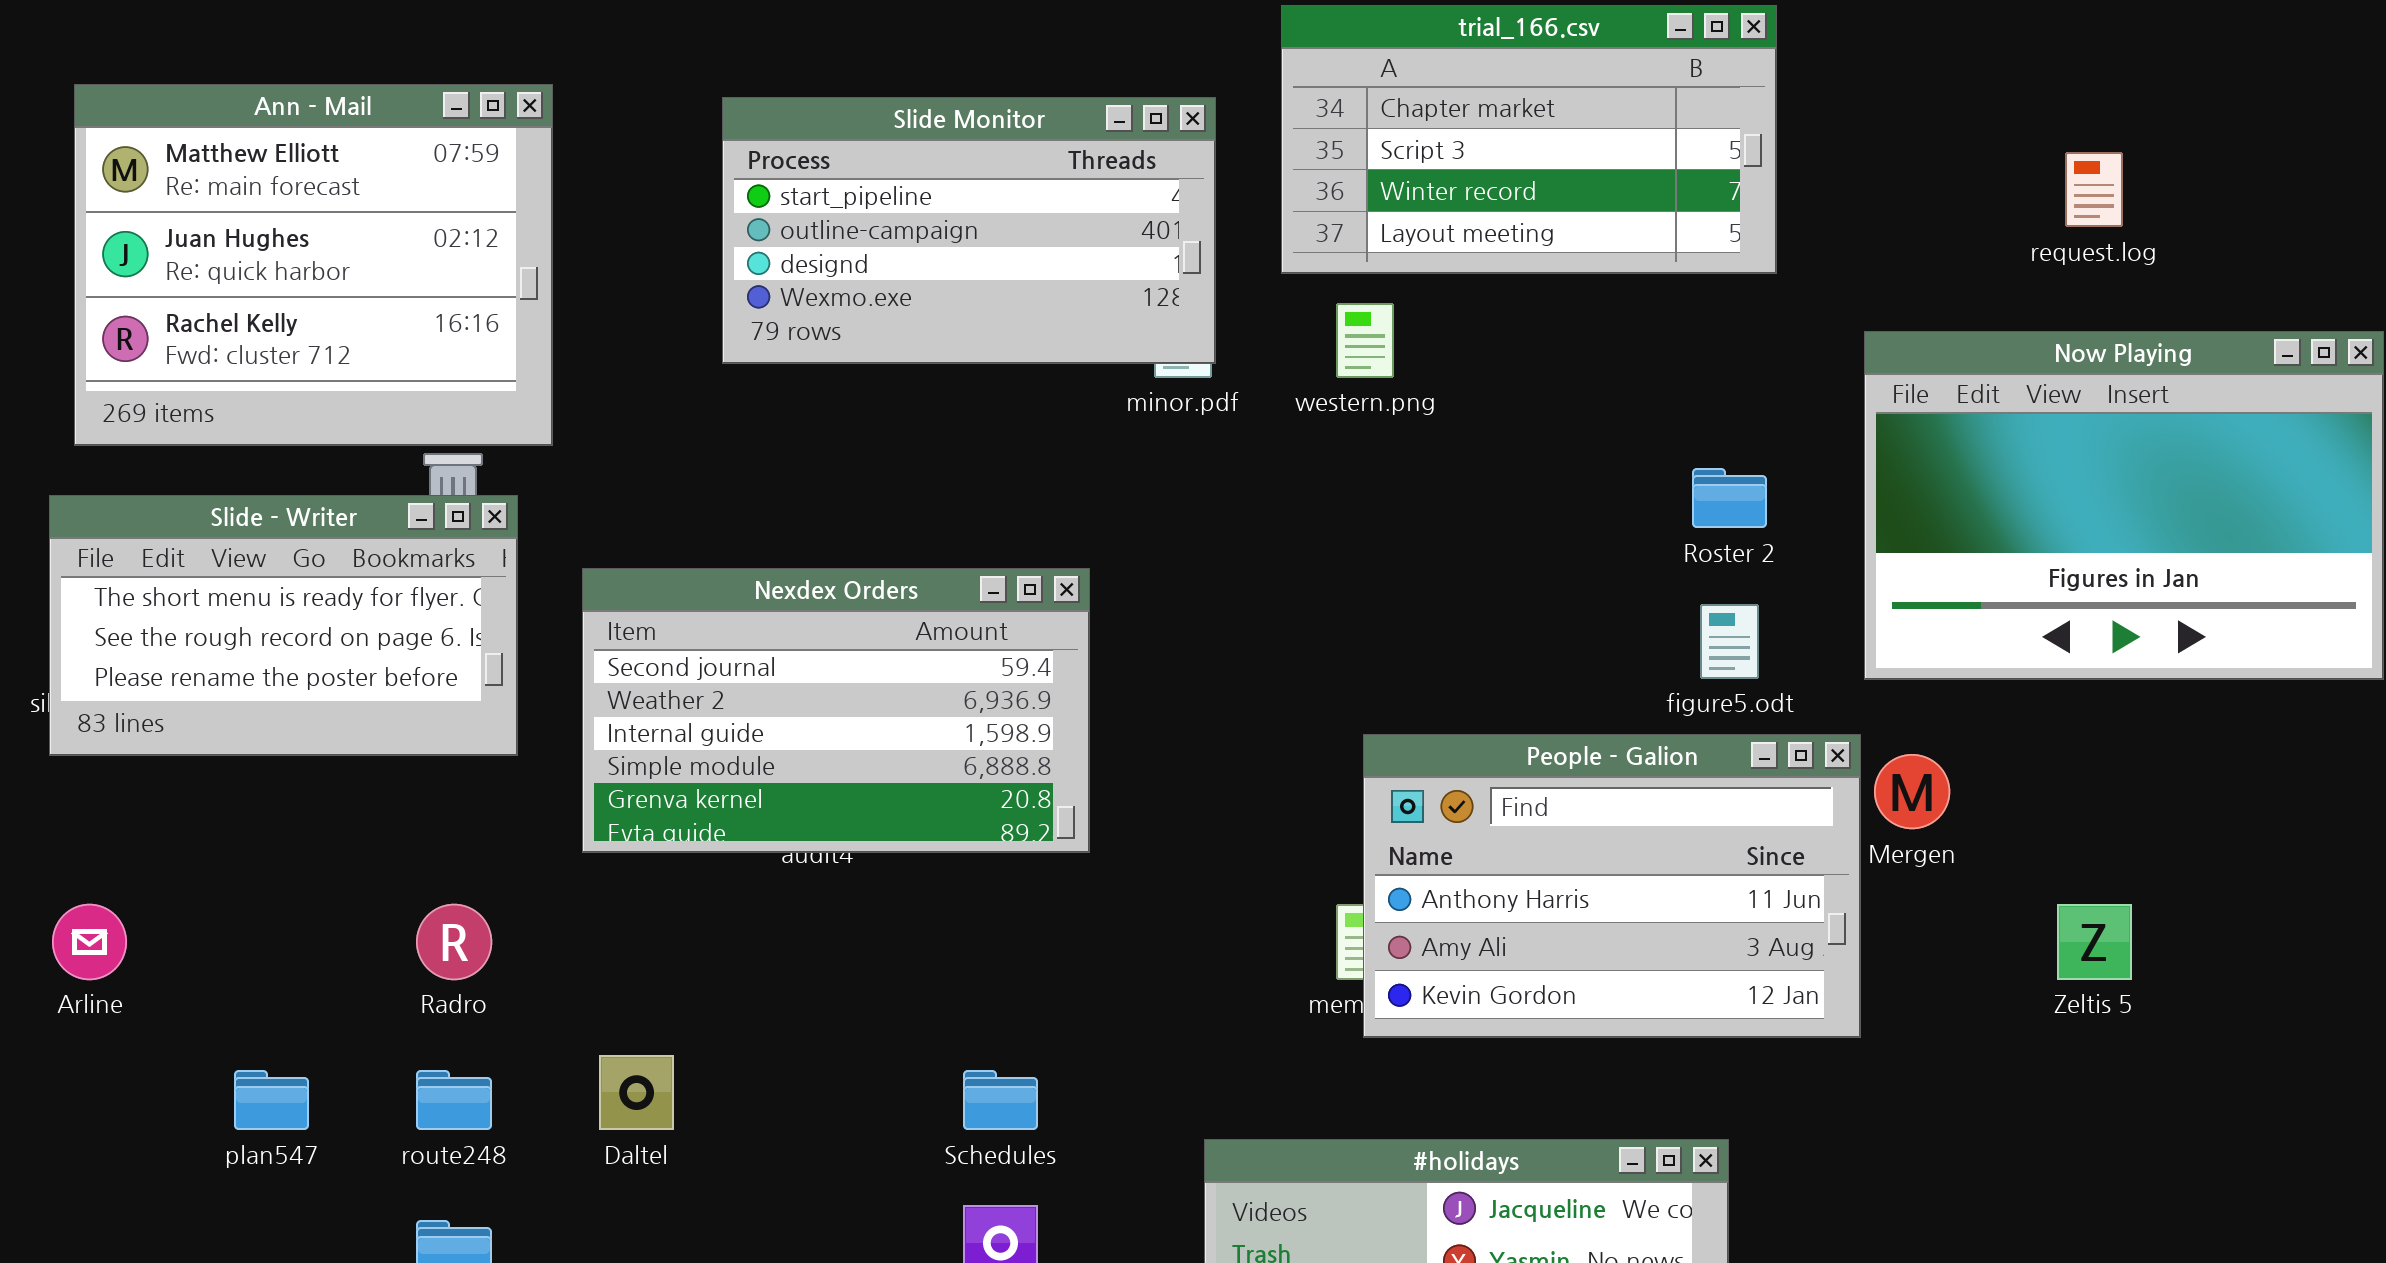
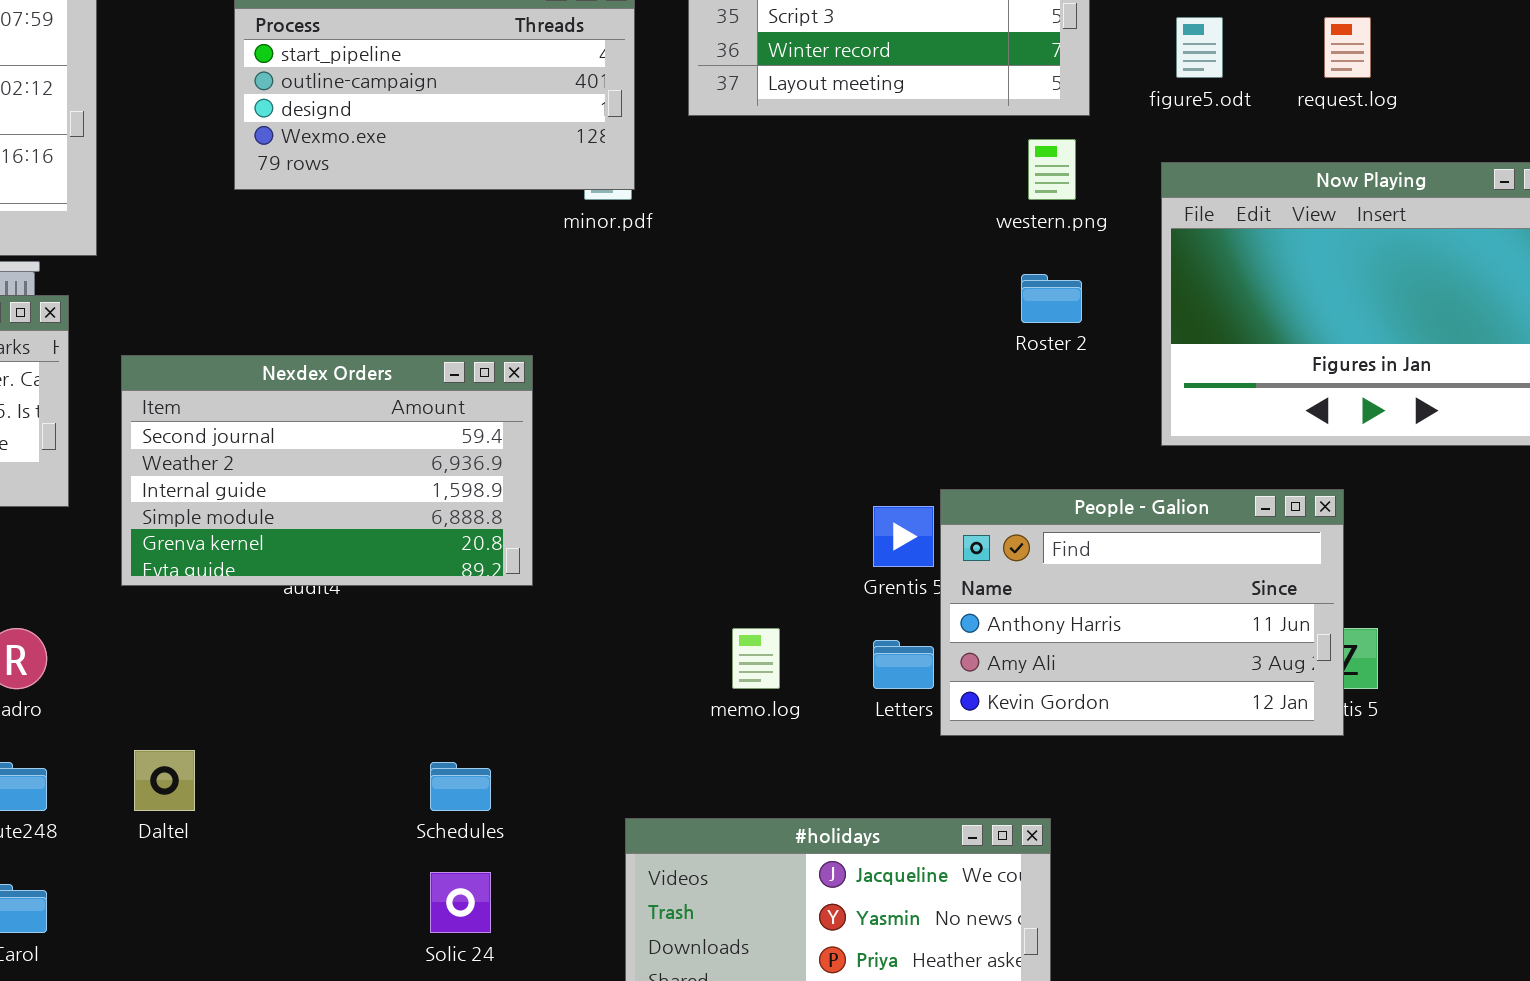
western.png: [1336,303,1394,378] -> [1028,139,1076,200], moved
figure5.odt: [1700,604,1759,679] -> [1176,17,1223,78], moved
People - Galion: [1363,734,1861,1038] -> [940,489,1344,736], moved

